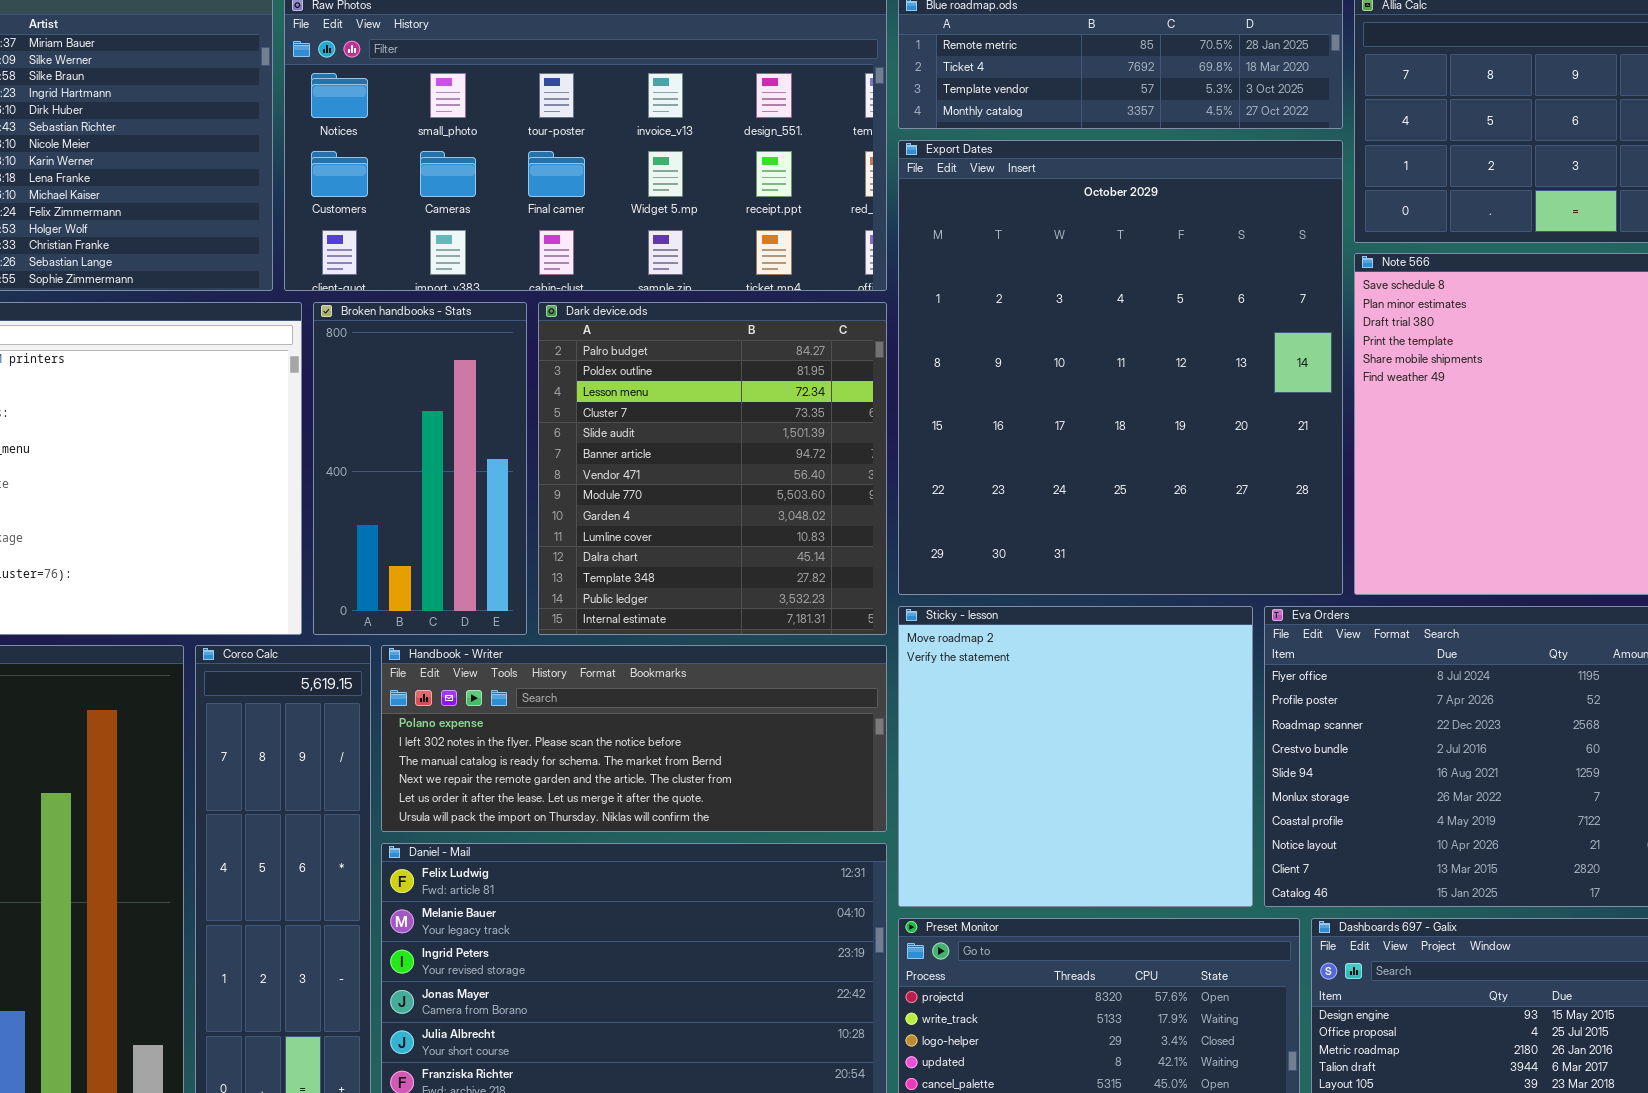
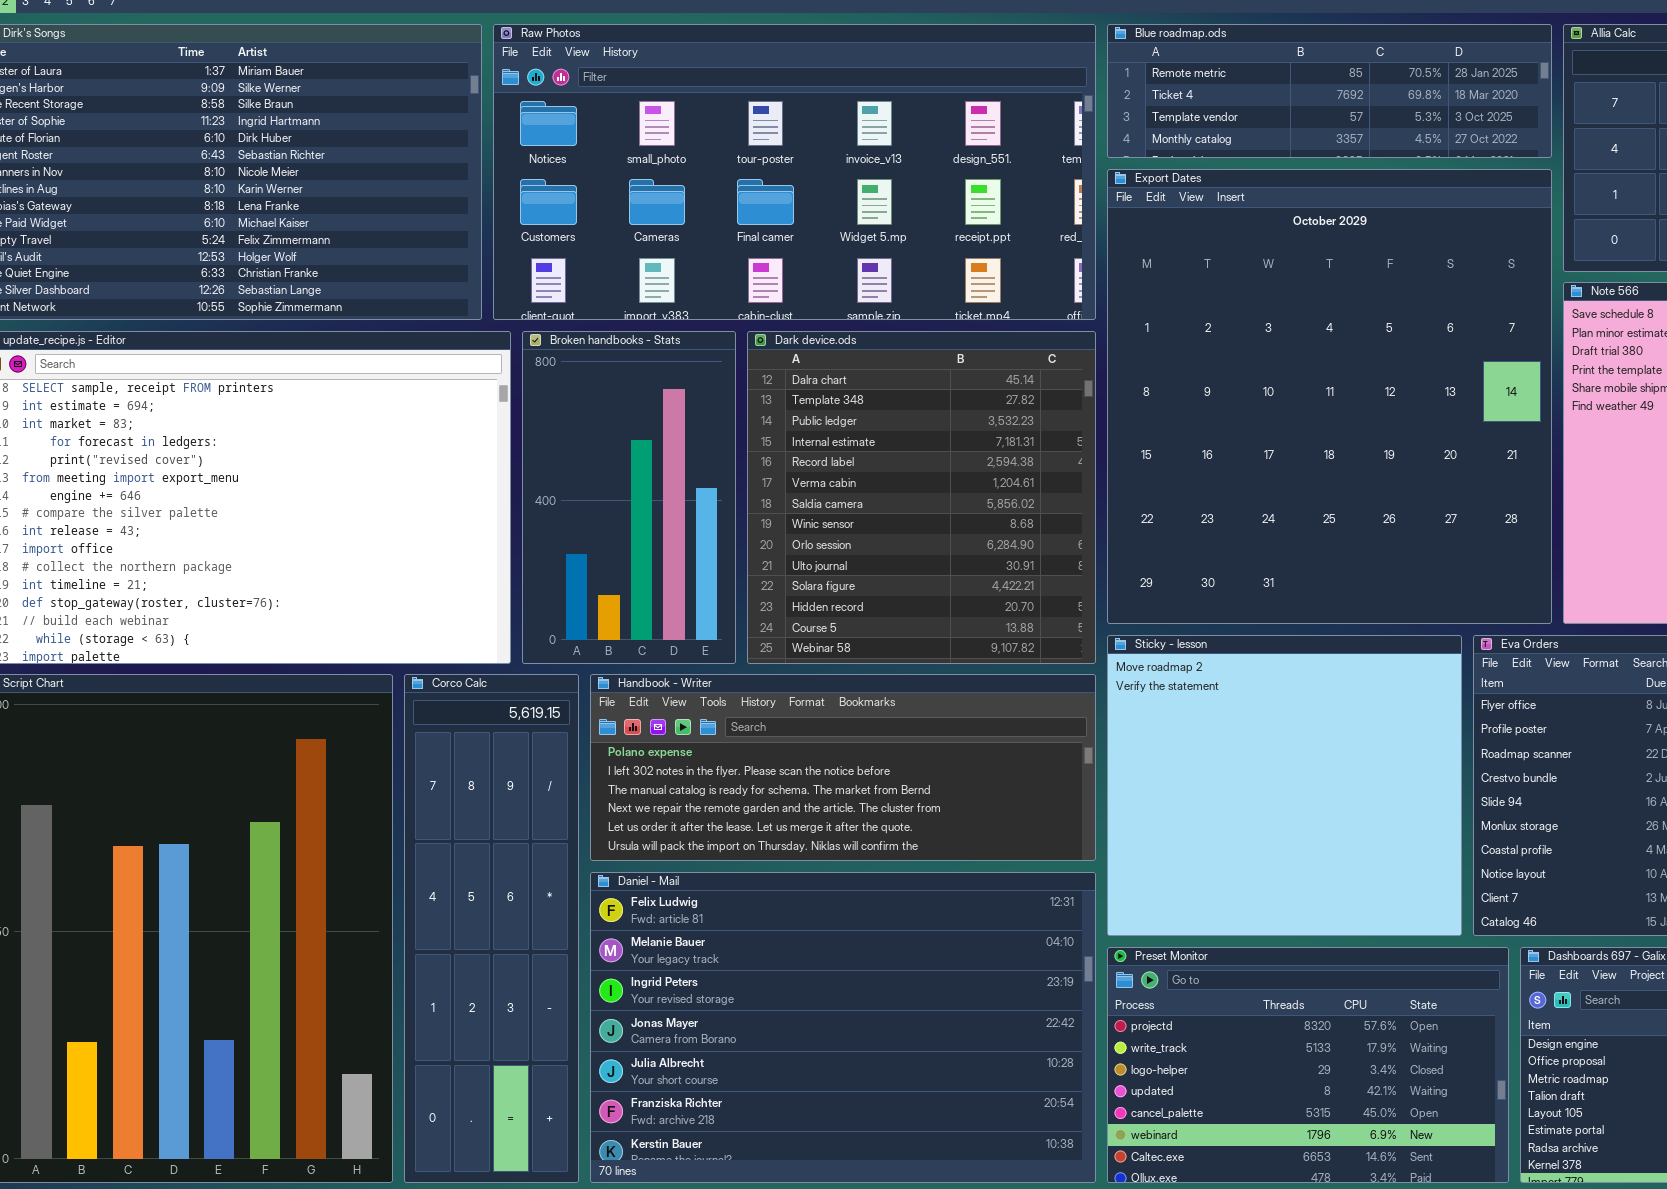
Dark device.ods: [538,302,887,635] -> [747,331,1096,664], scrolled down 10 rows

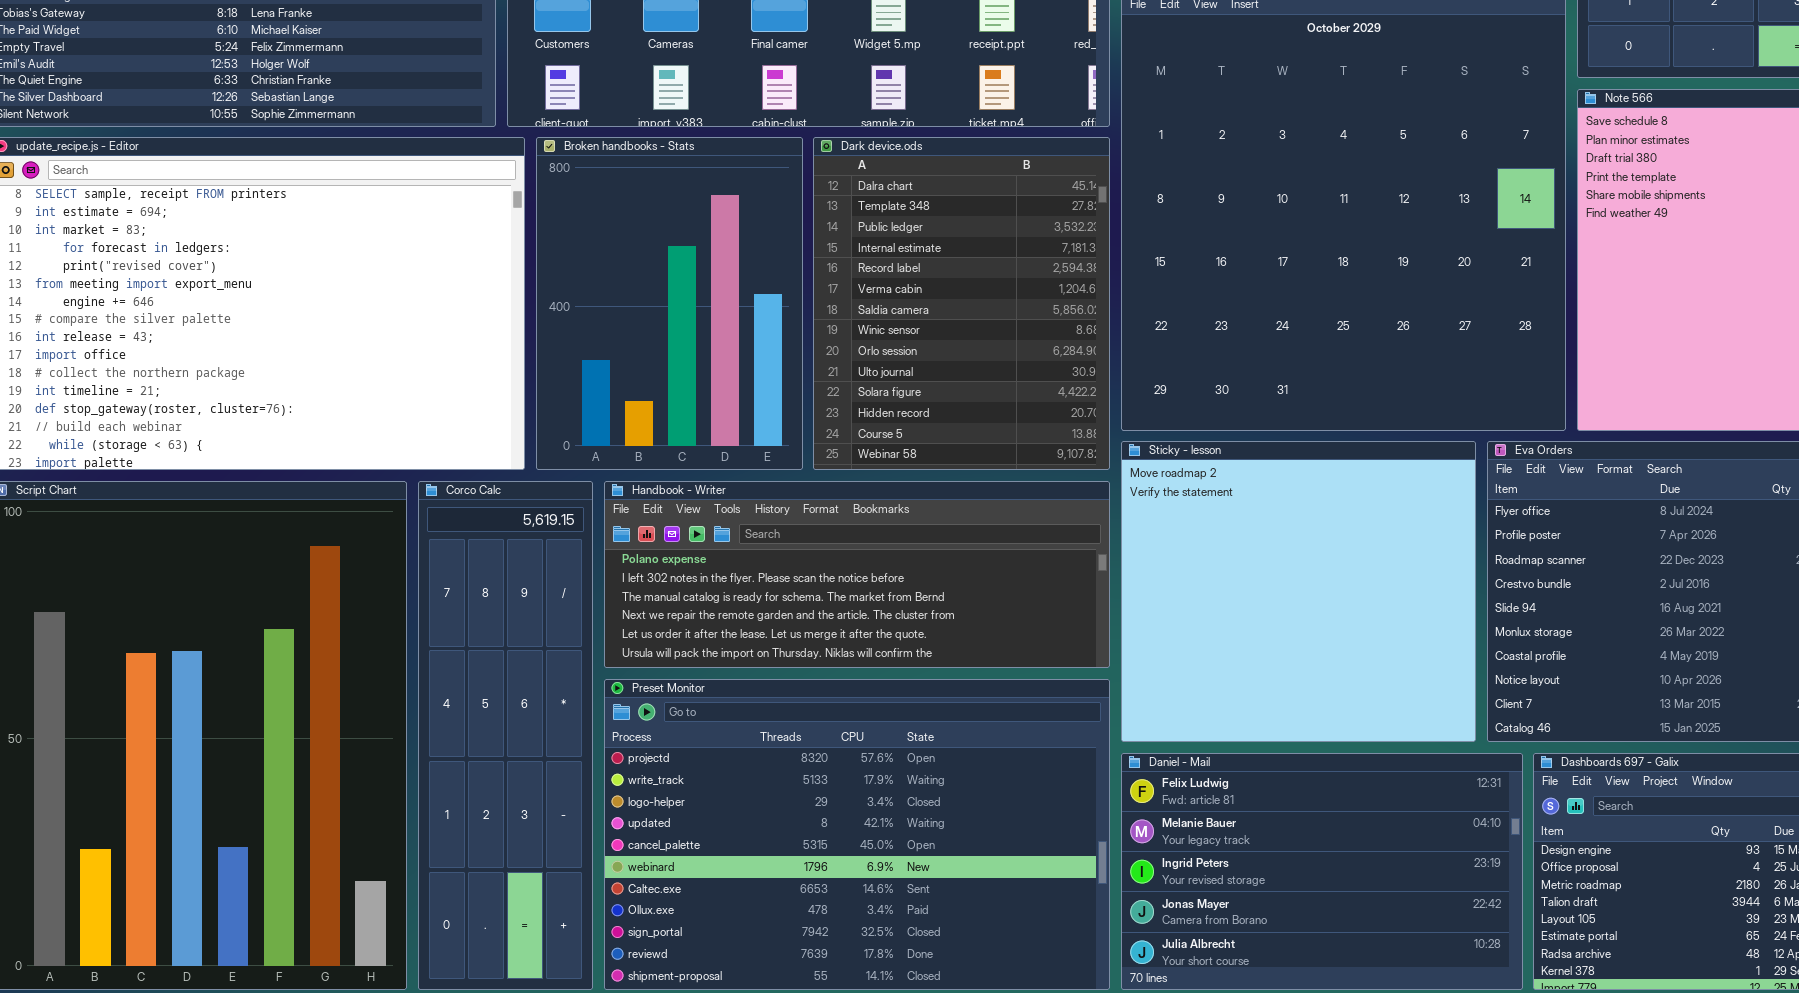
Broken handbooks - Stats: [522,331,736,664] -> [536,137,803,470], resized
Dark device.ods: [747,331,1096,664] -> [813,137,1110,470], resized
Daniel - Mail: [590,872,1096,1183] -> [1121,753,1523,990], moved, resized
Preset Monitor: [1107,947,1509,1183] -> [604,679,1110,990], moved, resized

